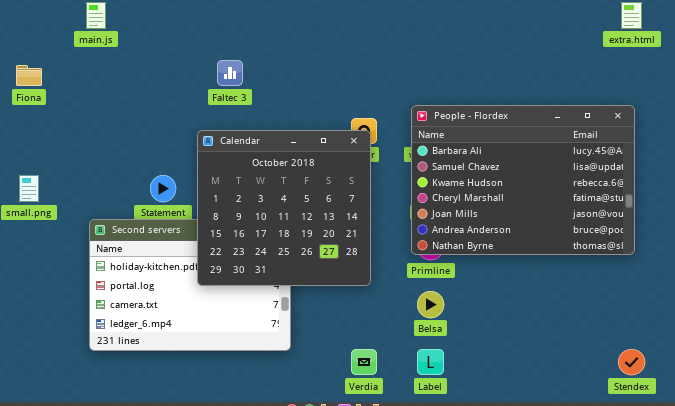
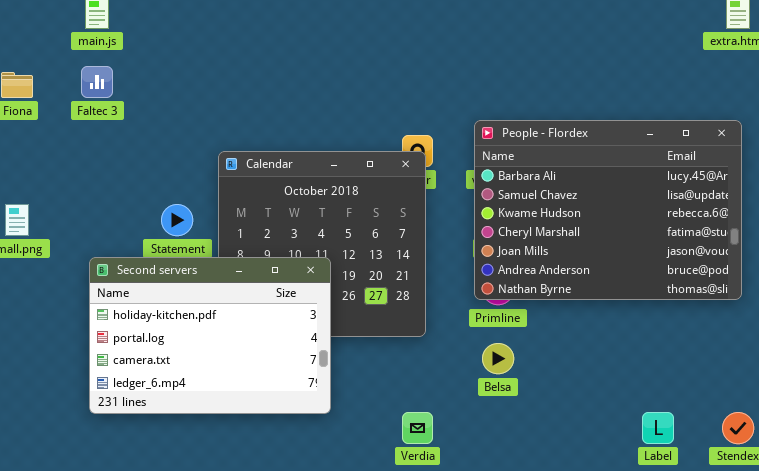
Faltec 3: [217,60,243,86] -> [81,66,113,98], moved
Second servers: [89,219,291,351] -> [89,257,331,414], raised
Label: [417,349,444,375] -> [642,412,674,444], moved

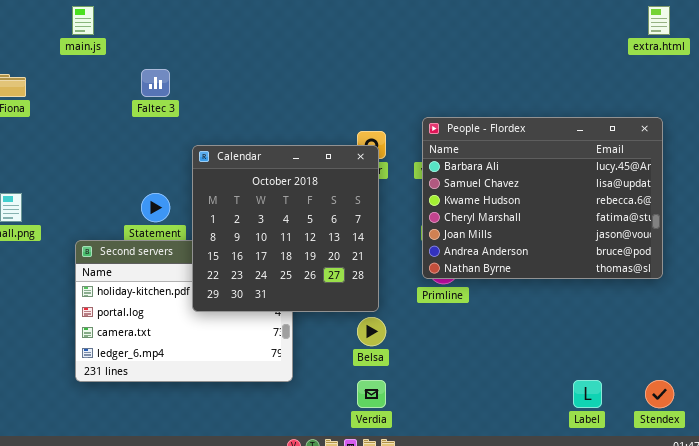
Faltec 3: [81,66,113,98] -> [141,69,170,97], moved
Calendar: [218,151,426,337] -> [192,145,379,312], raised
Belsa: [482,343,514,374] -> [357,317,386,346], moved

